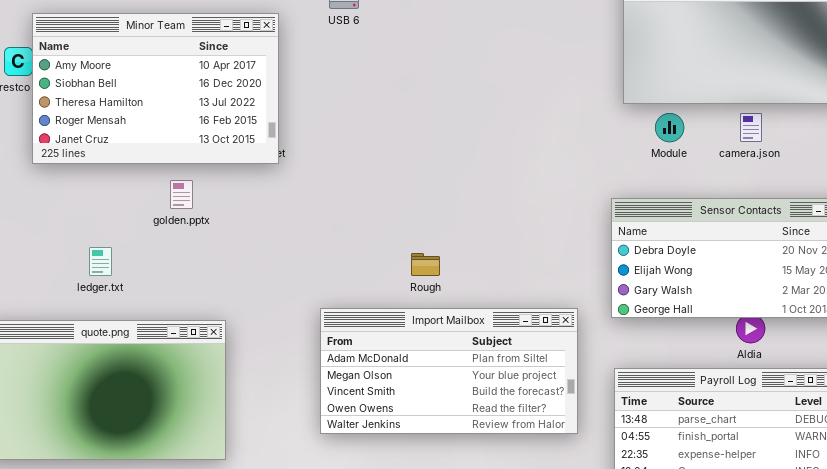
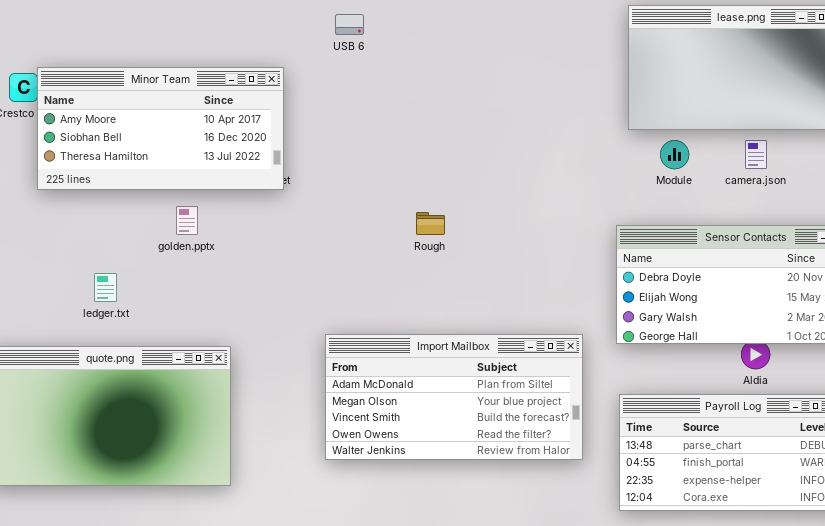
Minor Team: [32,13,279,164] -> [37,67,284,190], resized
Rough: [411,253,440,276] -> [416,212,445,235], moved

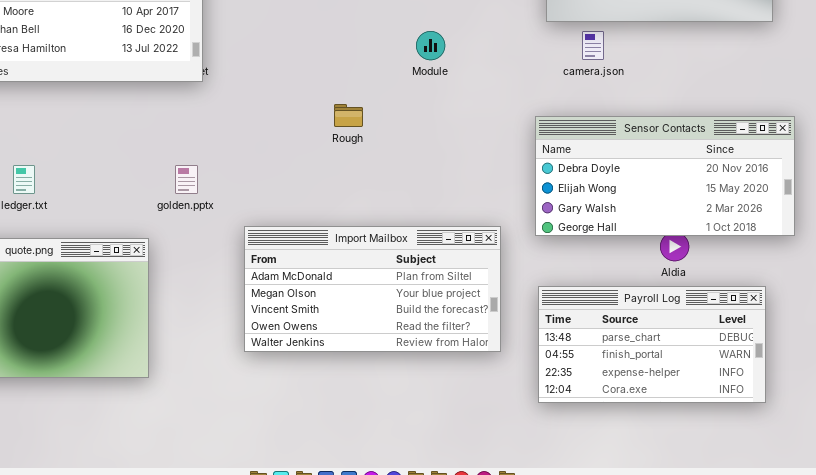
Module: [660,140,689,169] -> [416,31,445,60], moved
camera.json: [745,140,767,169] -> [582,31,604,60], moved
golden.pptx: [176,206,198,235] -> [175,165,198,194], moved

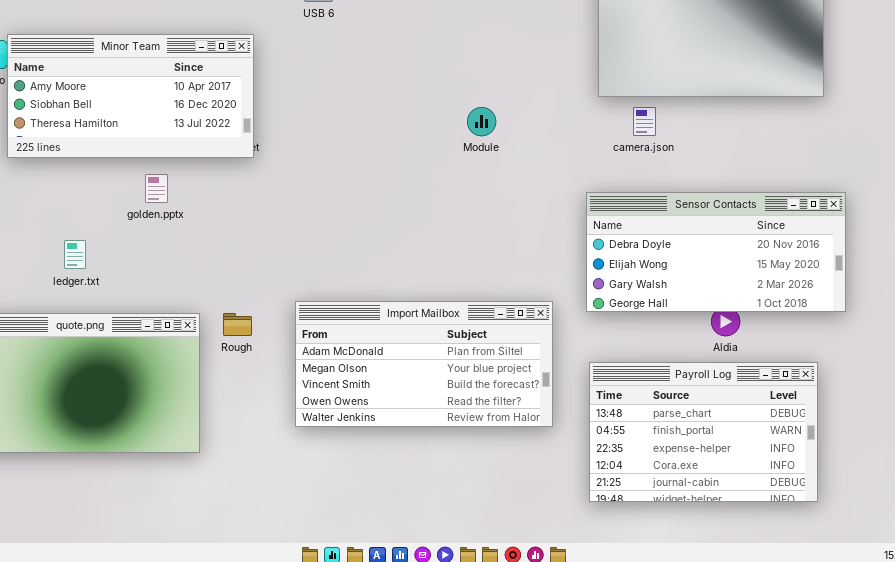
Rough: [334,104,363,127] -> [223,313,252,336], moved
golden.pptx: [175,165,198,194] -> [145,174,168,203], moved
Payroll Log: [538,286,766,403] -> [589,362,818,502], resized

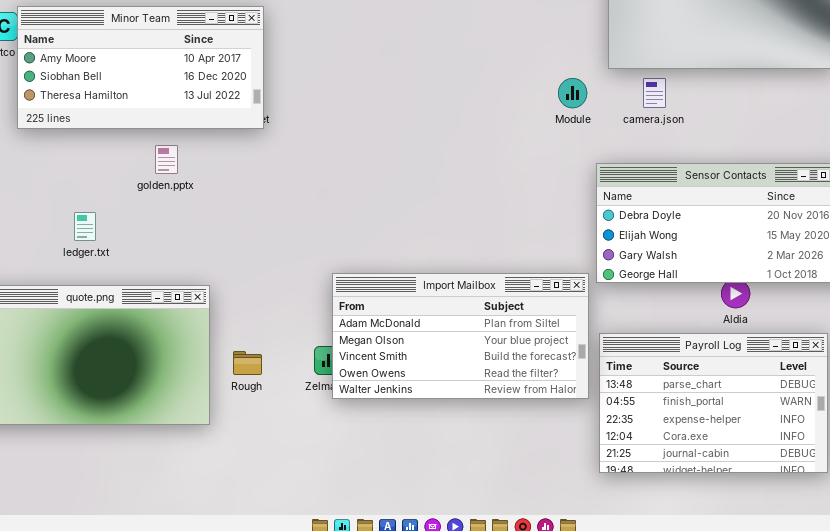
Module: [467,107,496,136] -> [558,78,587,108], moved
Import Mailbox: [295,301,553,427] -> [332,273,589,399], moved
Rough: [223,313,252,336] -> [233,351,262,375], moved

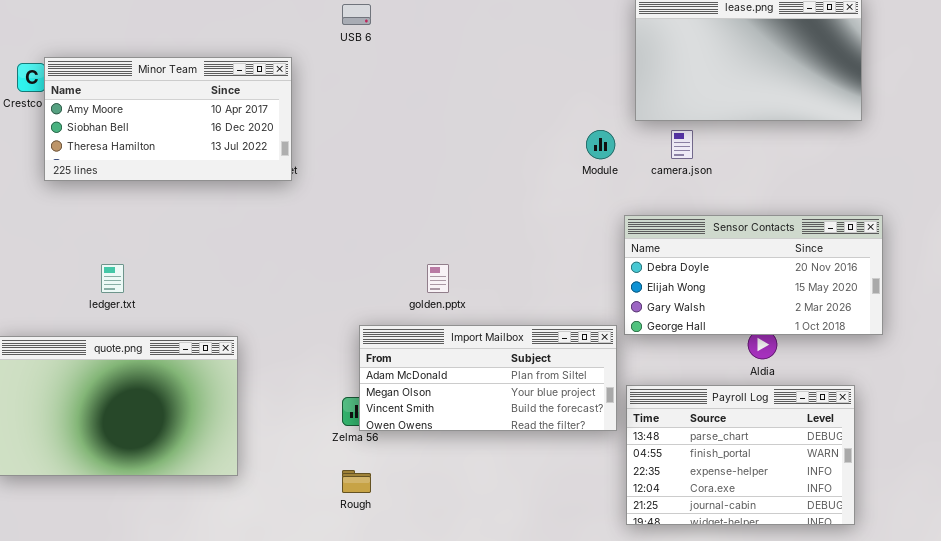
golden.pptx: [155,145,178,174] -> [427,264,449,293], moved
Import Mailbox: [332,273,589,399] -> [359,325,617,431], resized
Rough: [233,351,262,375] -> [342,470,371,493], moved

